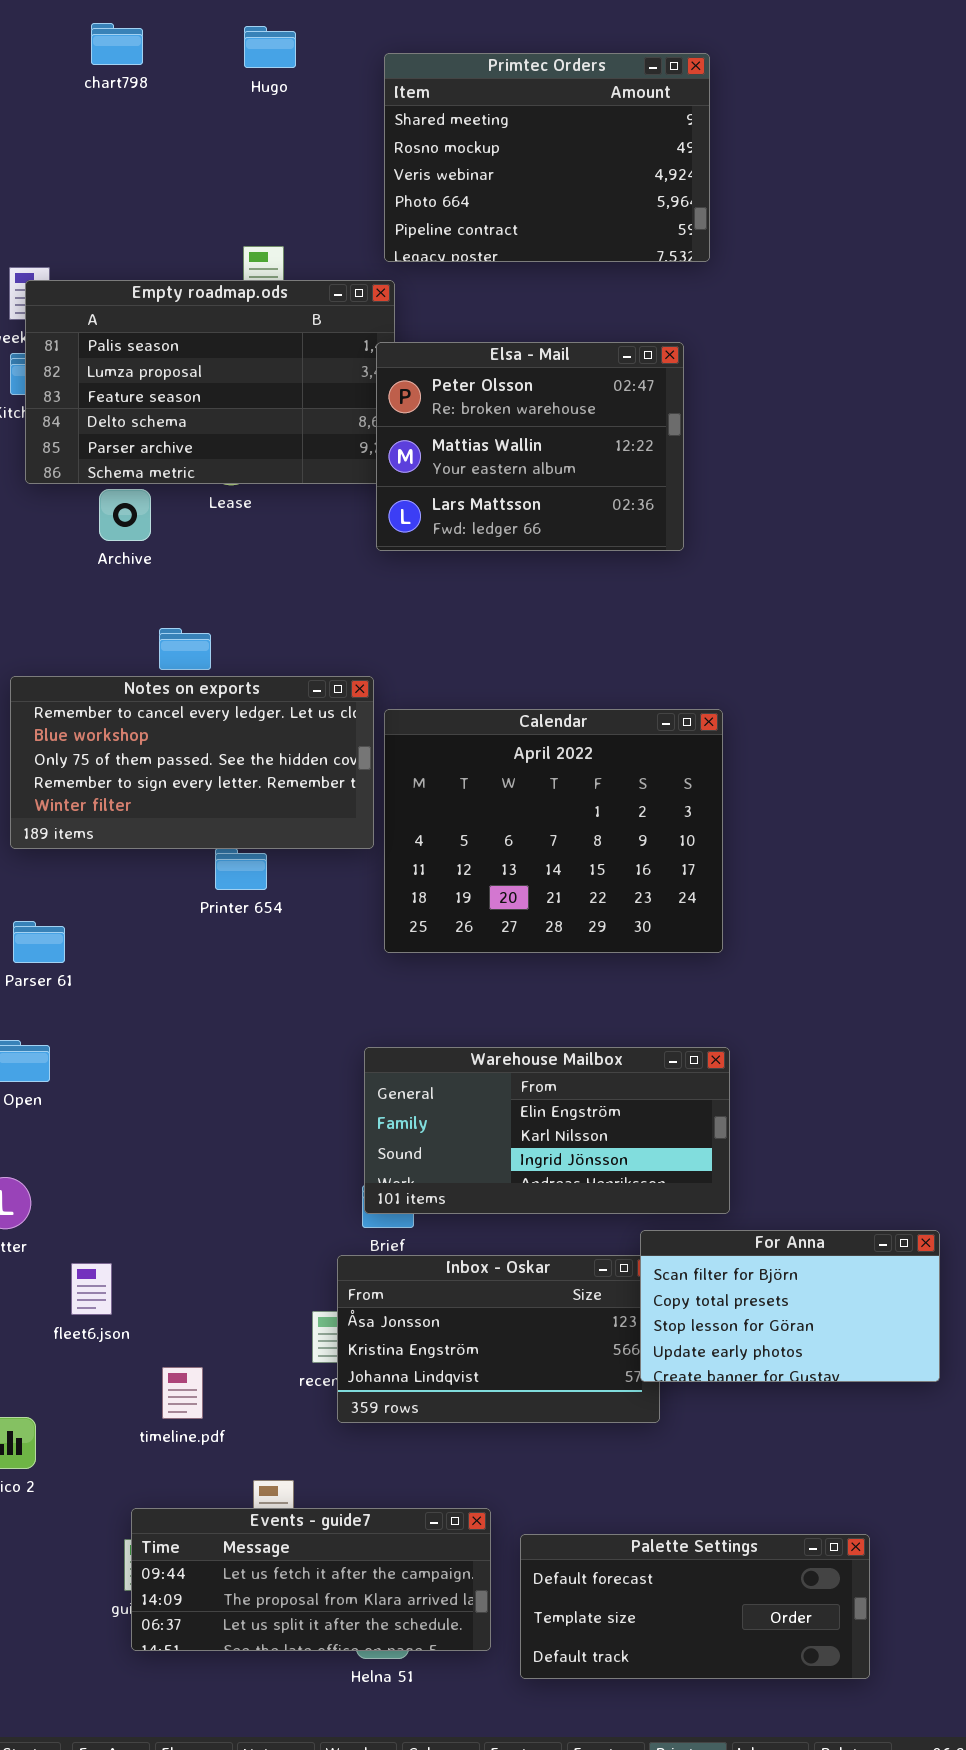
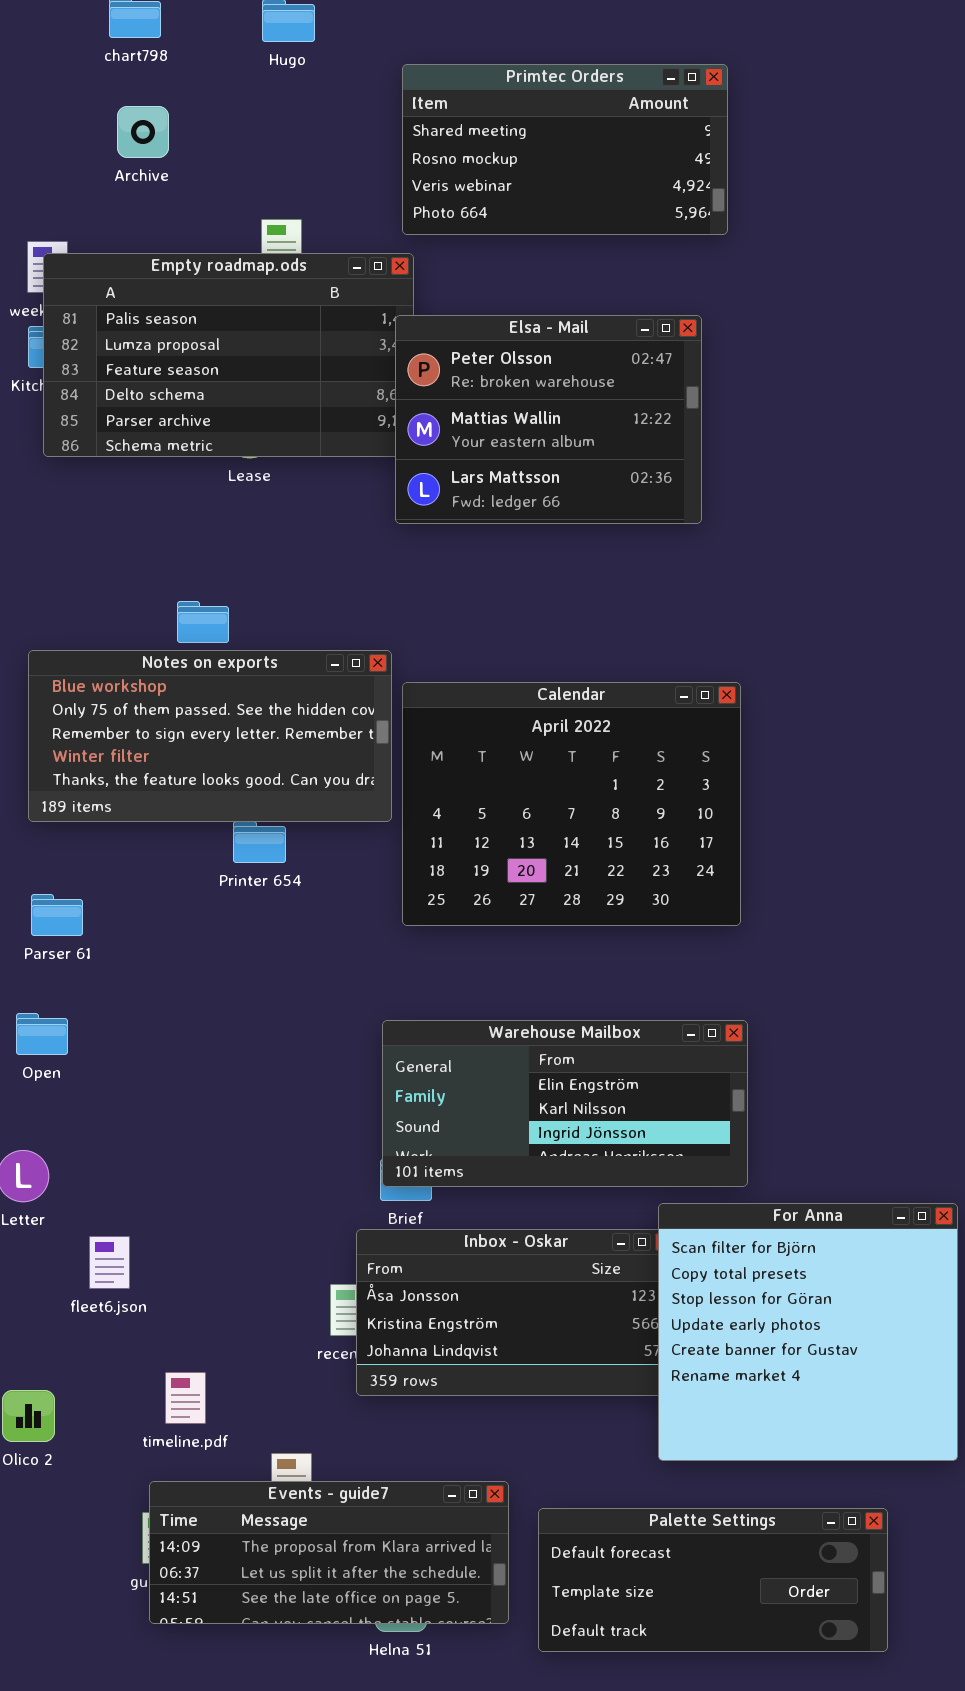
Primtec Orders: [384,53,710,262] -> [402,64,728,235], resized
Archive: [99,489,151,541] -> [117,106,169,158], moved
Notes on exports: [10,676,374,849] -> [28,650,392,822], scrolled down 1 row
For Anna: [640,1230,940,1382] -> [658,1203,958,1461], resized
timeline.pdf: [162,1367,203,1419] -> [165,1372,206,1424], moved
Events - guide7: [131,1508,491,1651] -> [149,1481,509,1624], scrolled down 1 row

